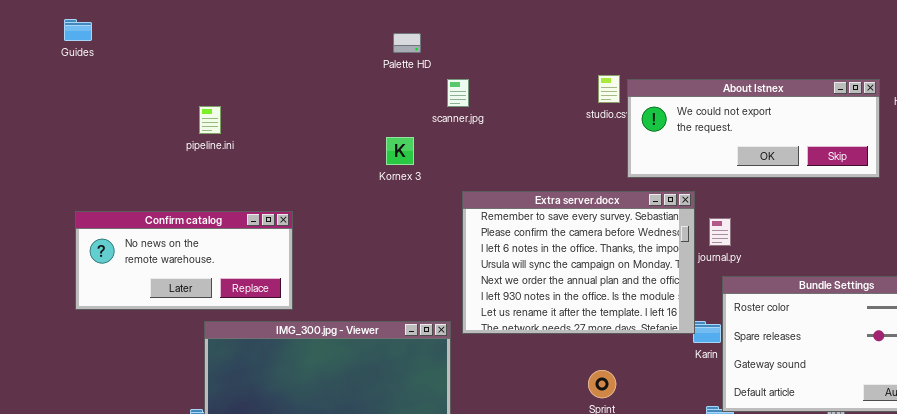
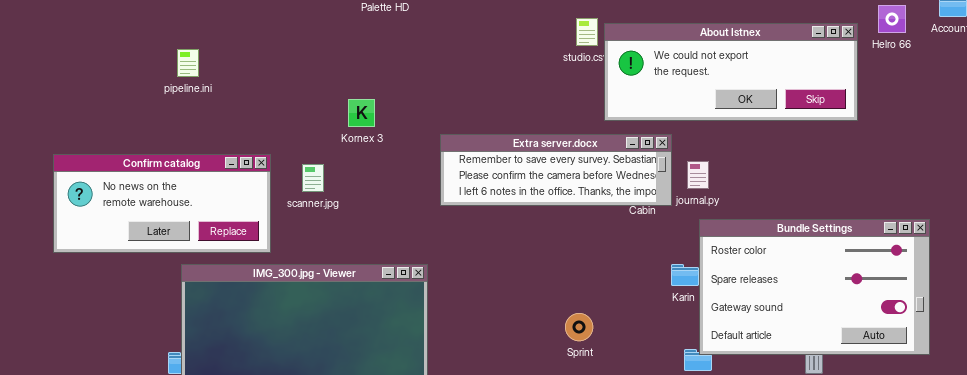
scanner.jpg: [447,79,469,107] -> [302,164,324,192], moved
Kornex 3: [386,137,414,165] -> [348,99,375,127], moved
Extra server.docx: [462,191,695,334] -> [440,134,672,206], resized

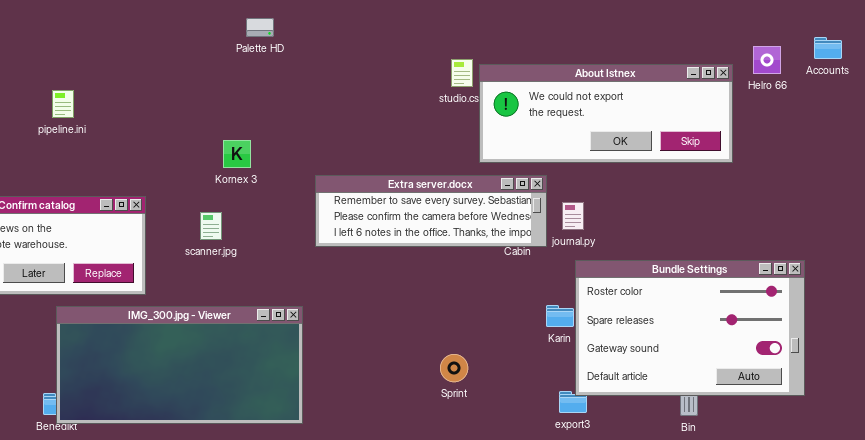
scanner.jpg: [302,164,324,192] -> [200,212,222,240], moved

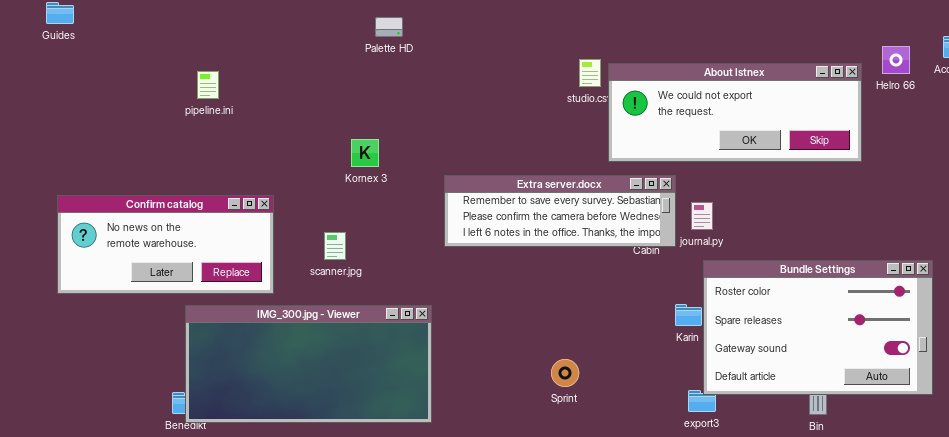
pipeline.ini: [52,90,74,118] -> [197,71,219,99], moved
scanner.jpg: [200,212,222,240] -> [324,232,346,260], moved
Sprint: [440,354,468,382] -> [551,359,579,387], moved

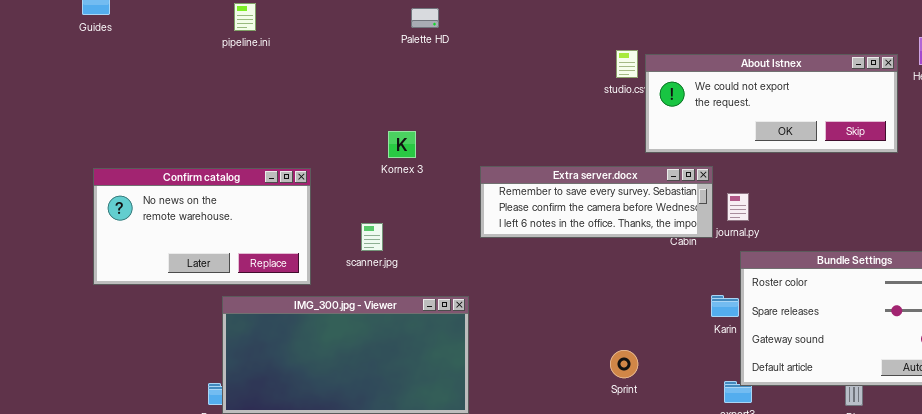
pipeline.ini: [197,71,219,99] -> [234,3,256,31], moved
Confirm catalog: [57,195,274,294] -> [93,168,311,285], resized
Sprint: [551,359,579,387] -> [610,350,638,378], moved

